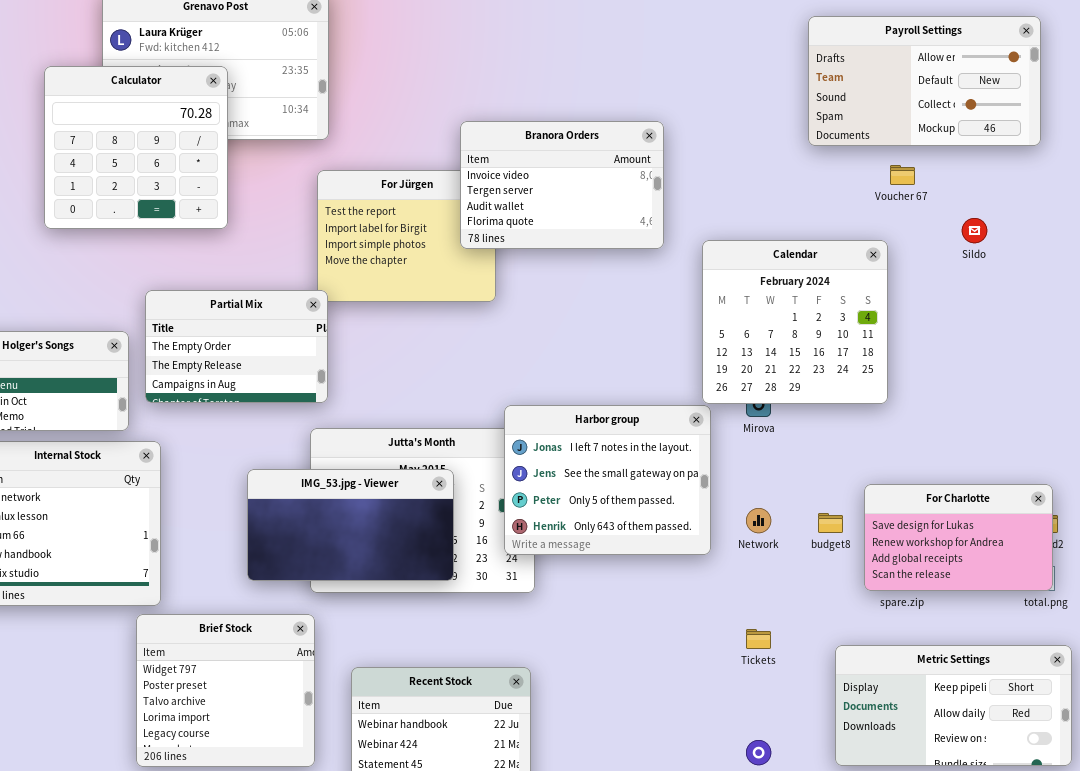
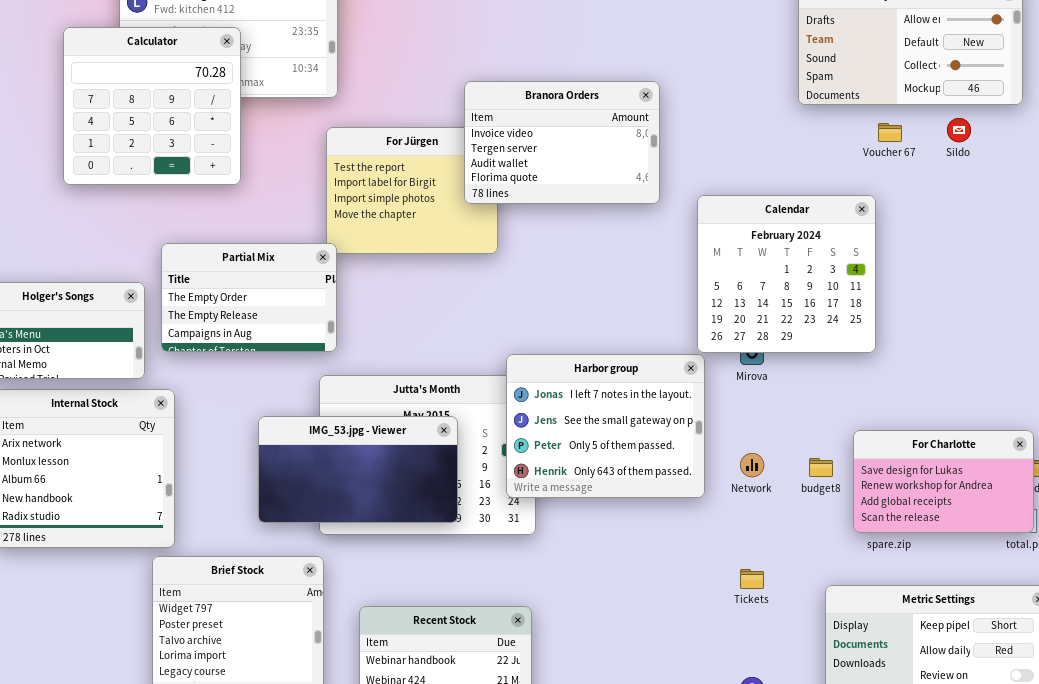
Sildo: [962,218,987,243] -> [947,118,971,142], moved

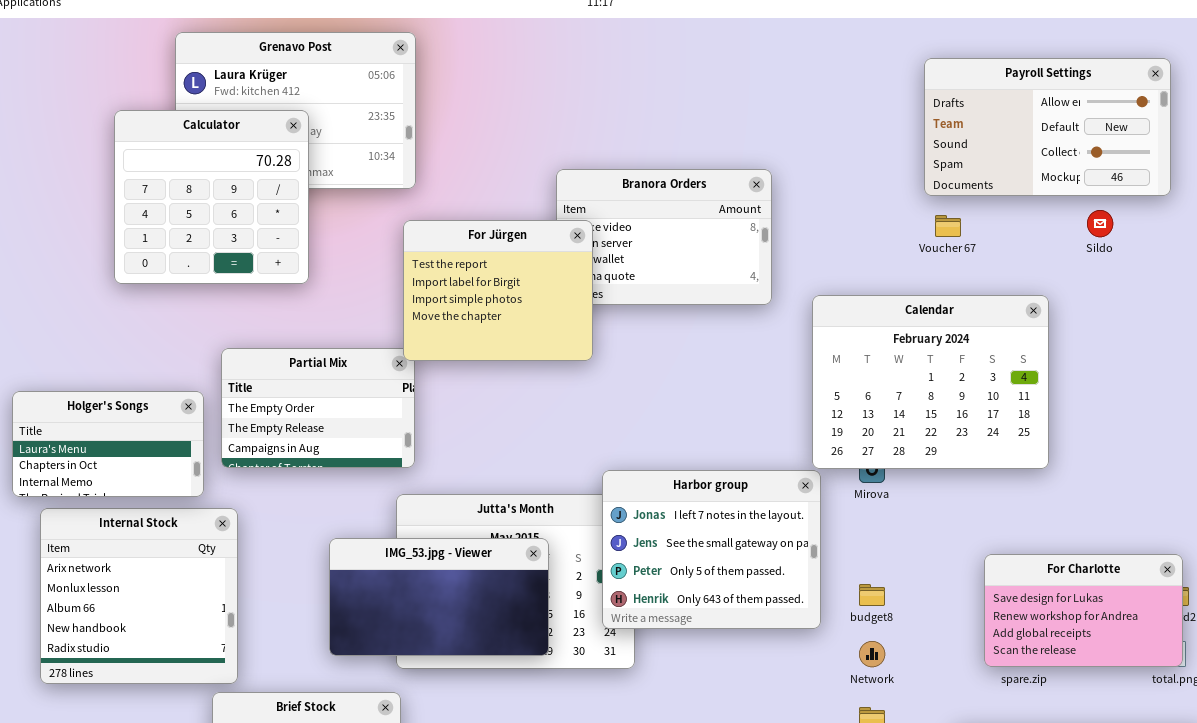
Voucher 67: [878,123,902,142] -> [935,215,961,237], moved
For Jürgen: [326,127,498,254] -> [403,220,593,361], raised
Calendar: [697,195,876,353] -> [812,295,1049,469], resized
Network: [740,453,764,477] -> [859,641,885,667], moved
budget8: [809,458,833,477] -> [859,584,885,606], moved

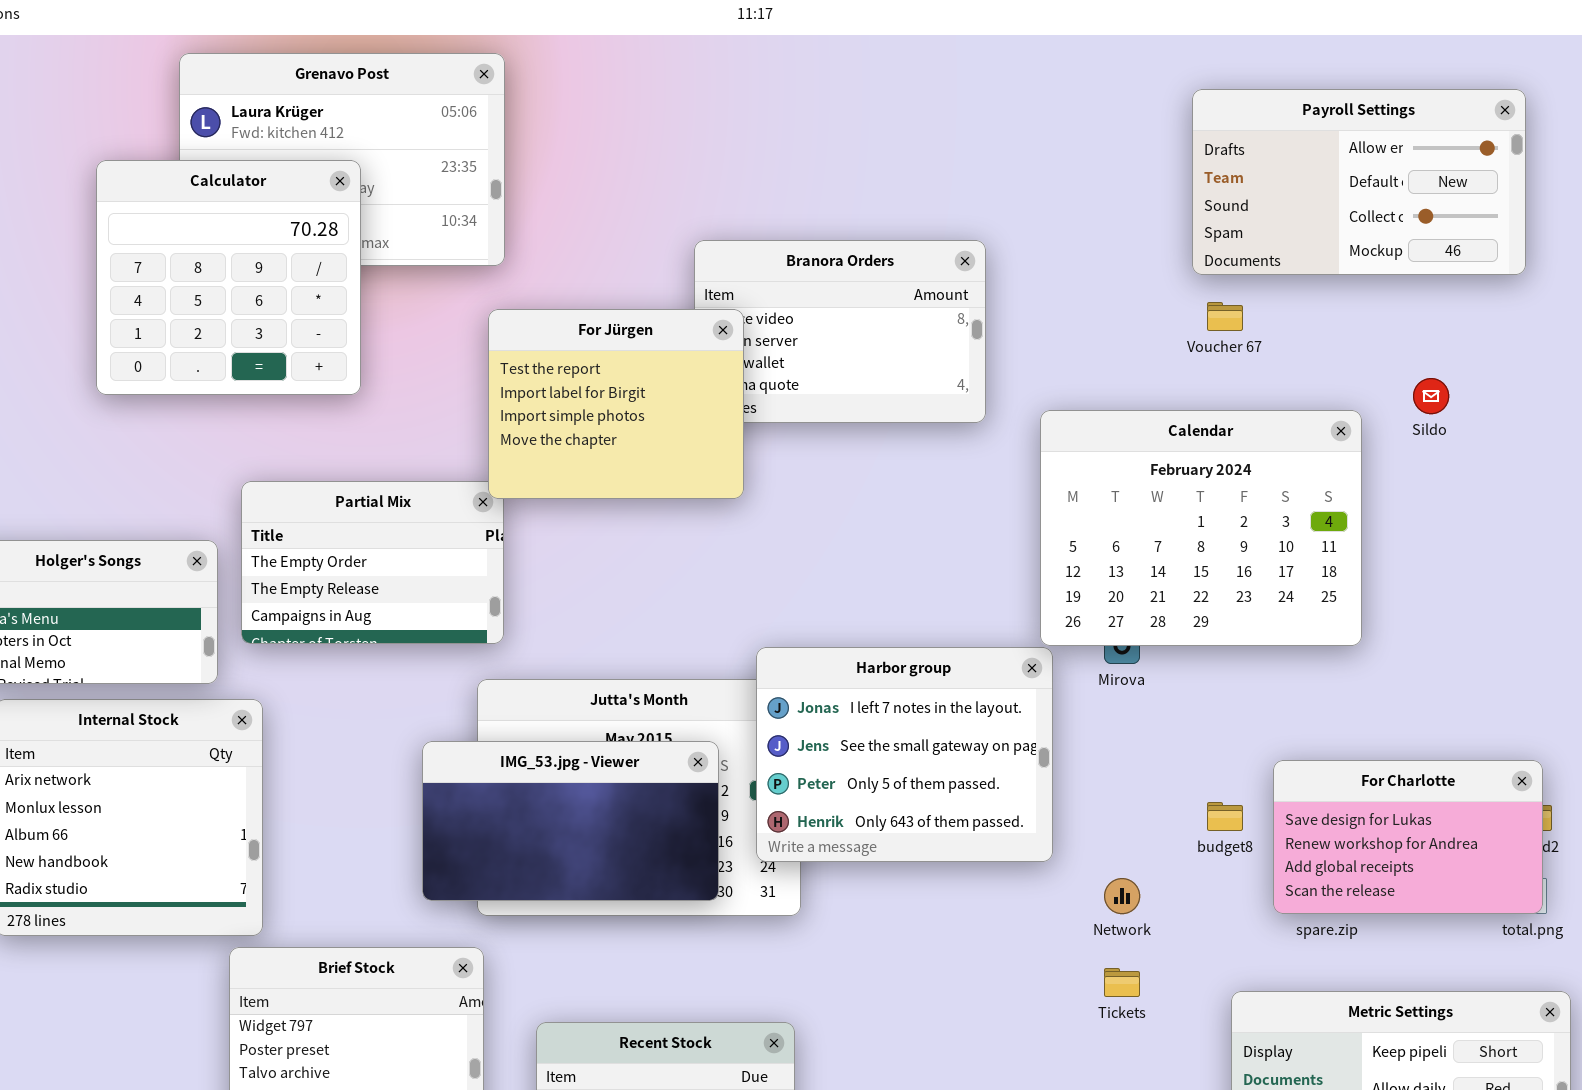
Sildo: [1087,210,1113,237] -> [1413,378,1449,414], moved
IMG_53.jpg - Viewer: [329,538,549,656] -> [422,741,719,901], moved
budget8: [859,584,885,606] -> [1207,802,1243,831], moved

